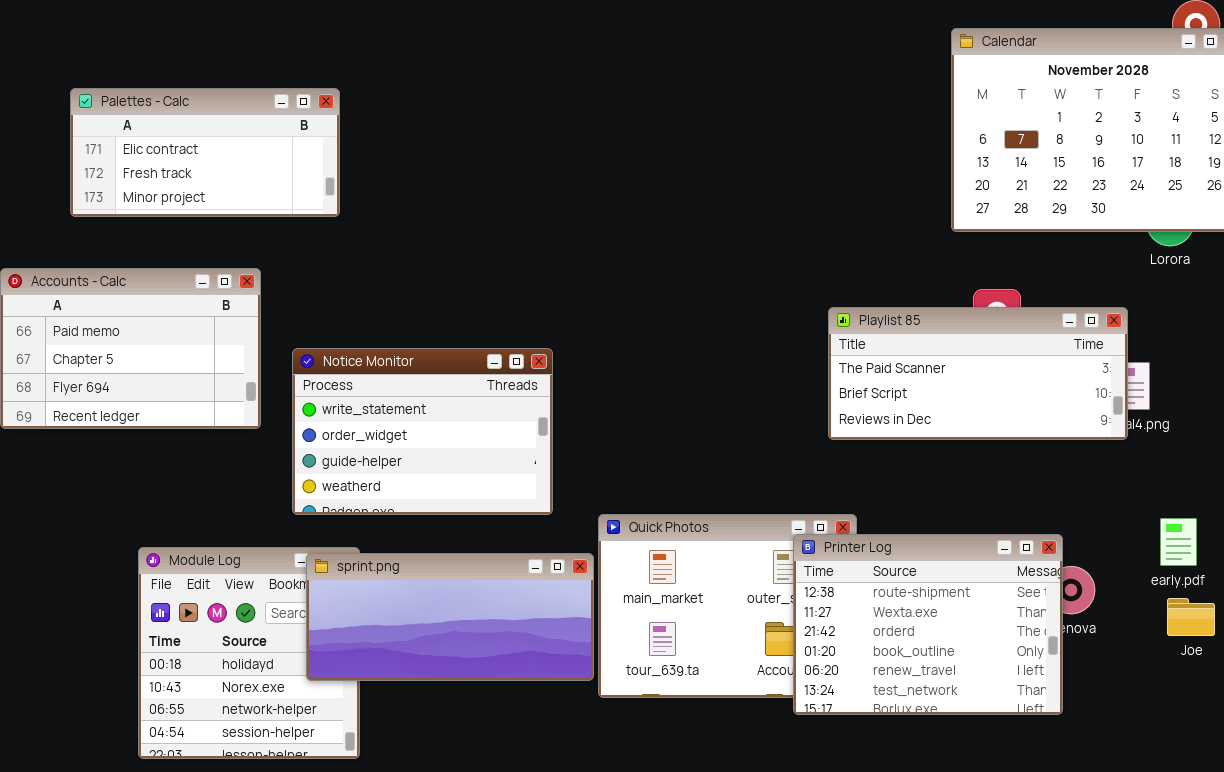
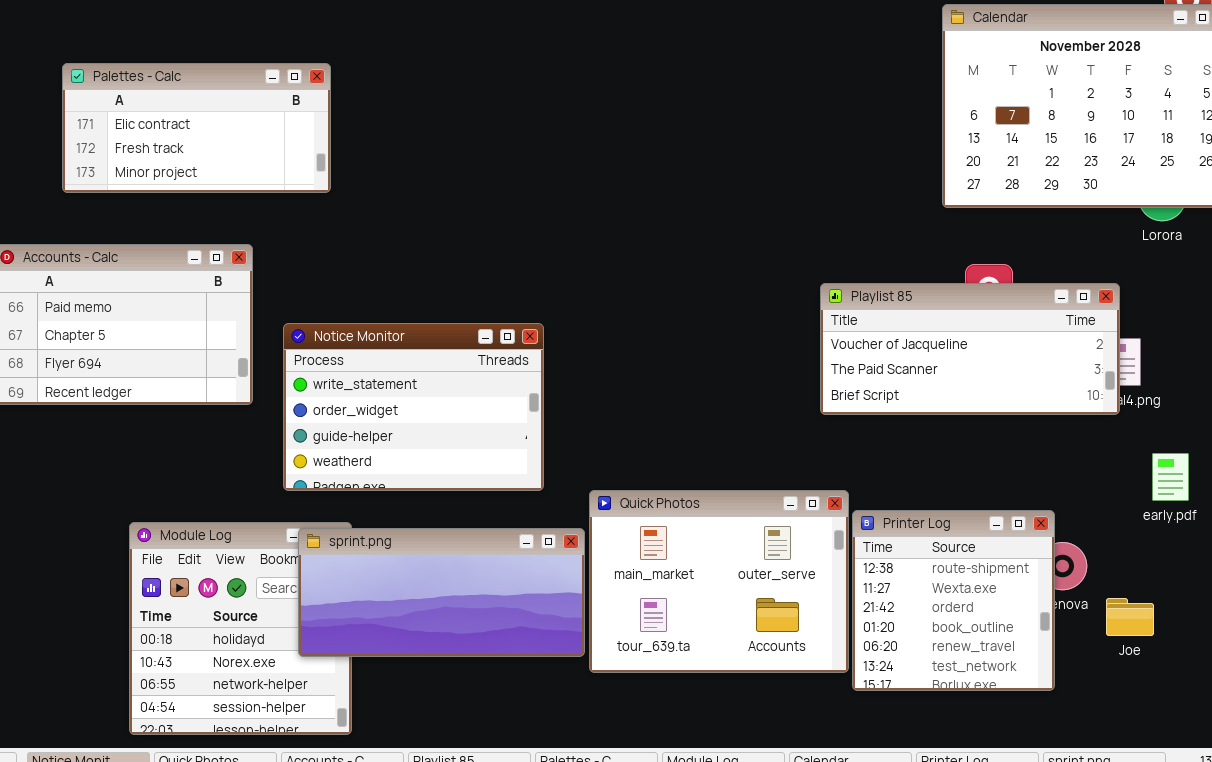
Playlist 85: [828,307,1128,440] -> [820,283,1120,415], scrolled up 1 row
early.pdf: [1160,518,1197,566] -> [1152,453,1189,501], moved
Printer Log: [793,534,1063,715] -> [852,510,1055,691], resized
Joe: [1167,598,1215,636] -> [1106,598,1154,636], moved

